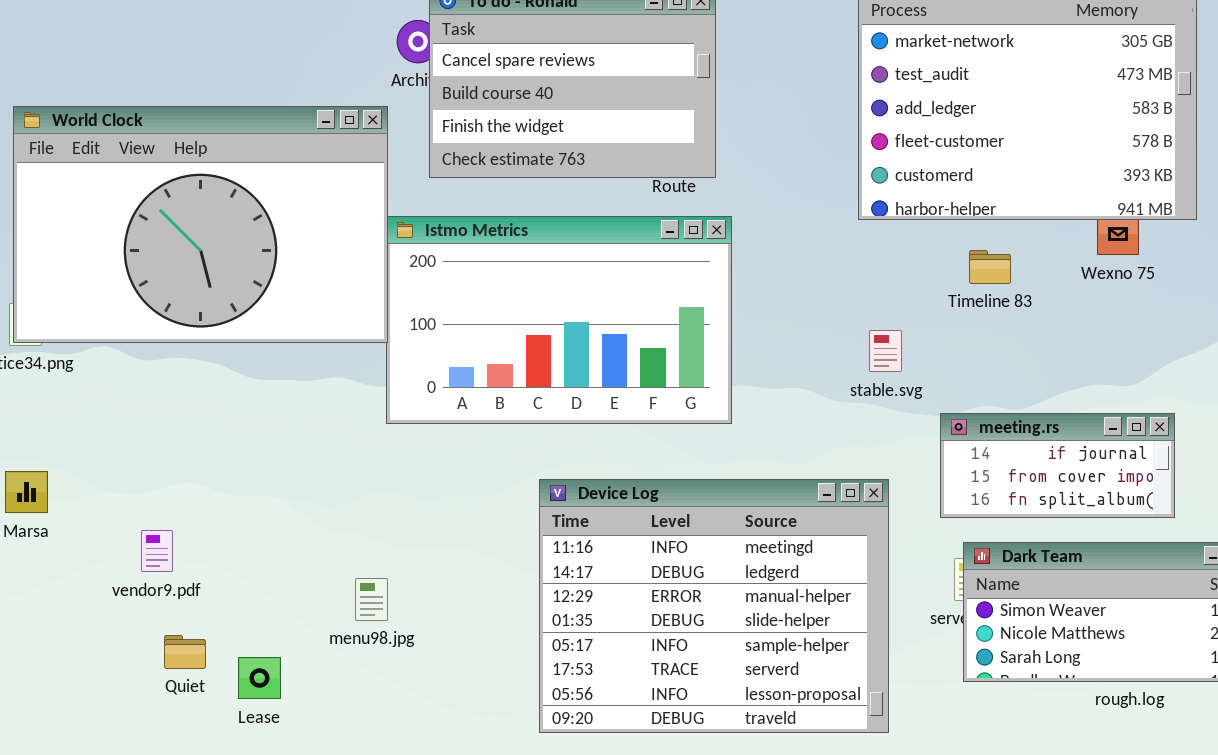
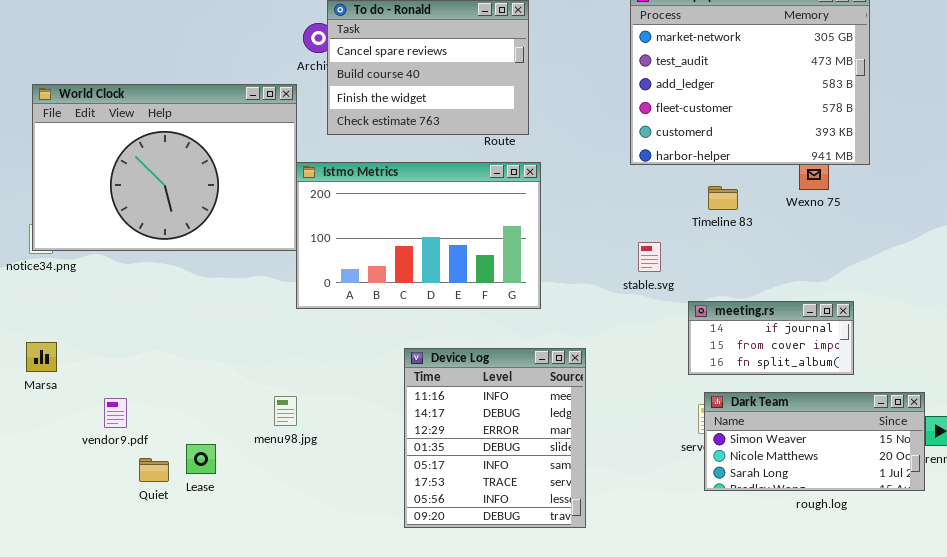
Device Log: [539,479,889,733] -> [404,348,586,528], resized
vendor9.pdf: [141,530,173,572] -> [104,398,127,428], moved
menu98.jpg: [355,578,388,621] -> [274,396,297,426], moved
Lease: [238,657,281,699] -> [186,444,216,474], moved

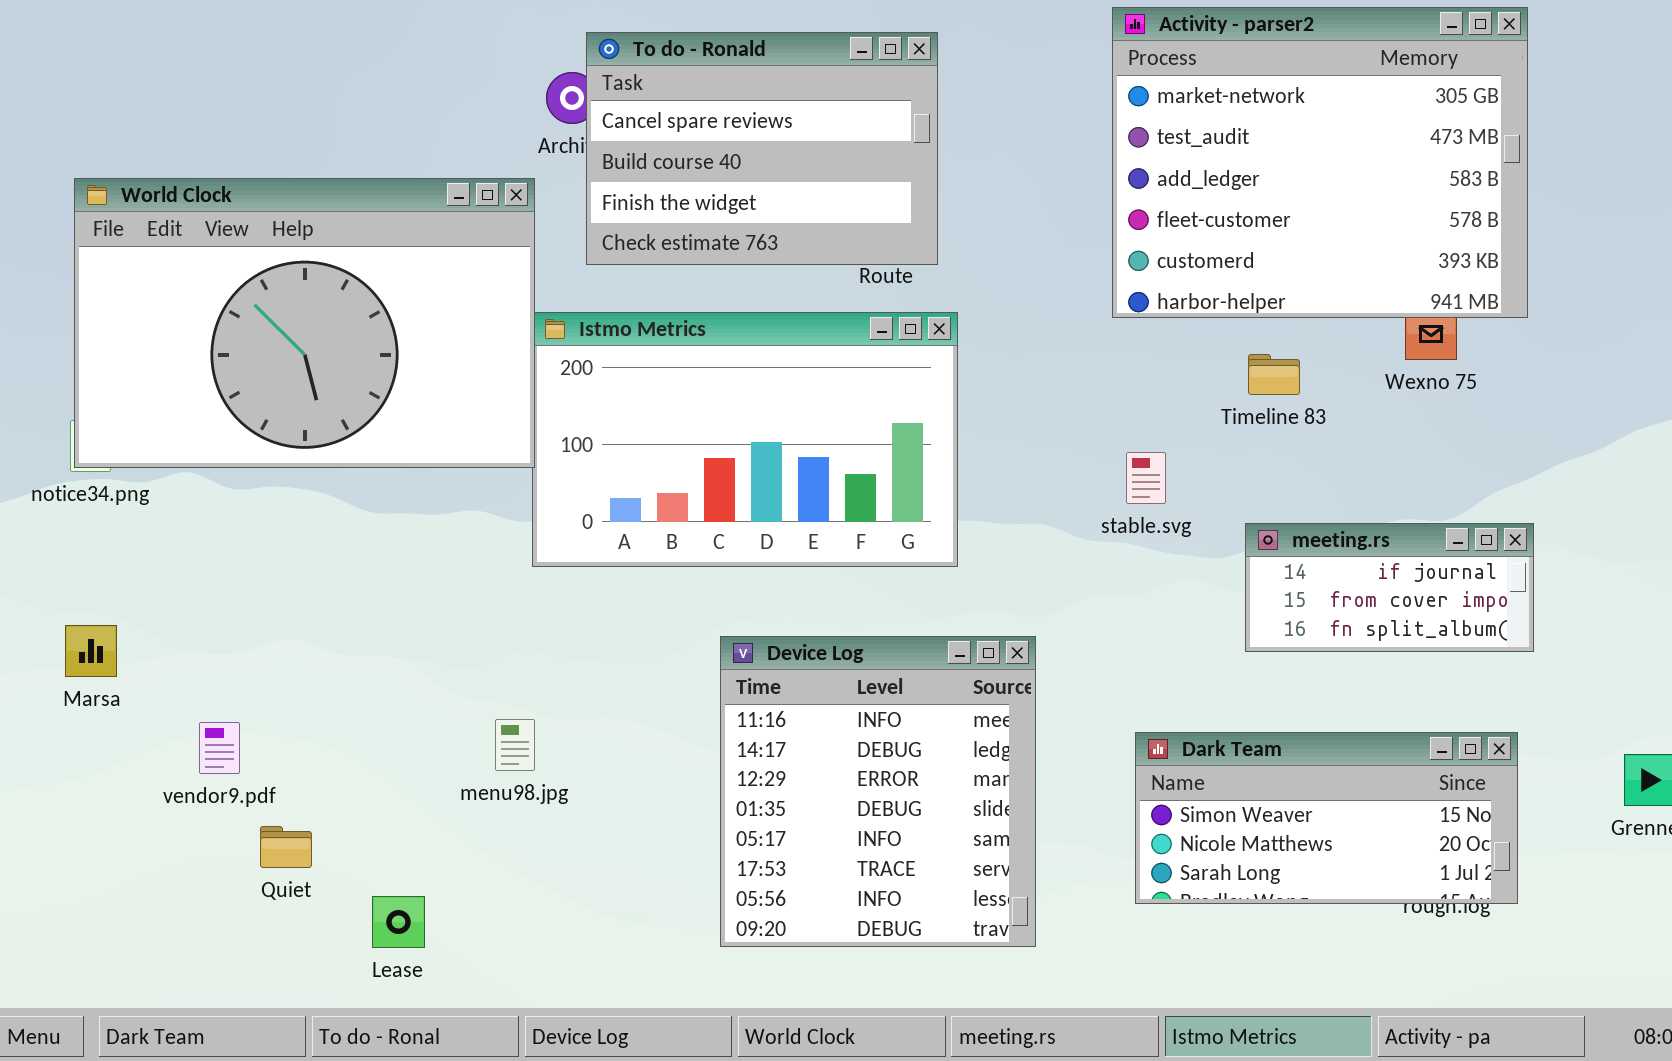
meeting.rs: [688,301,854,375] -> [1245,523,1534,652], moved
Dark Team: [704,392,925,491] -> [1135,732,1518,904], moved
Lease: [186,444,216,474] -> [372,896,425,948], moved

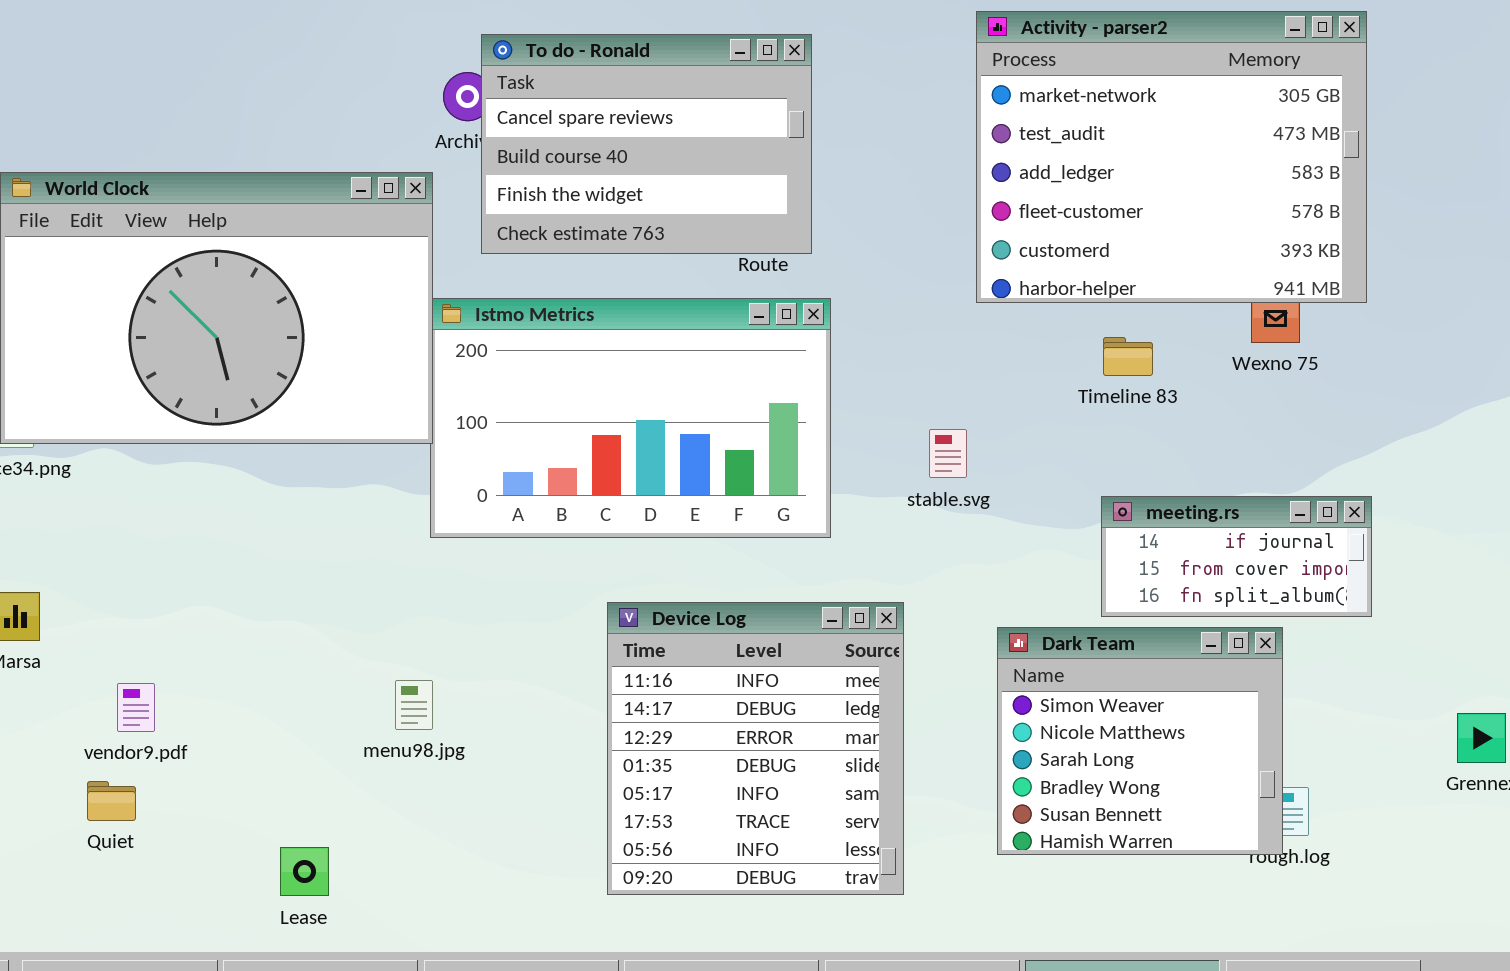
stable.svg: [1126,452,1166,504] -> [929,429,967,478], moved
Dark Team: [1135,732,1518,904] -> [997,627,1283,855], resized
Quiet: [260,826,312,868] -> [87,781,136,821], moved

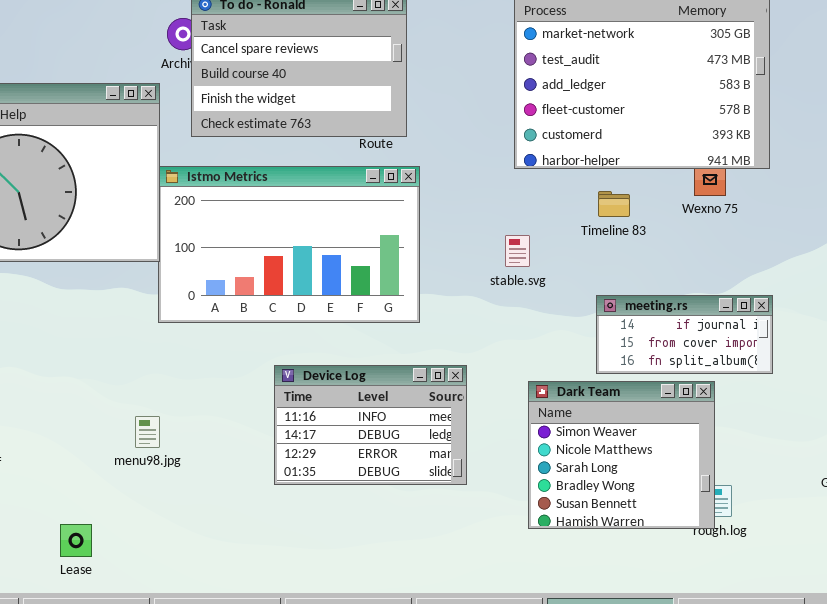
stable.svg: [929,429,967,478] -> [505,235,530,267], moved
Device Log: [607,602,904,895] -> [274,365,467,485], resized

